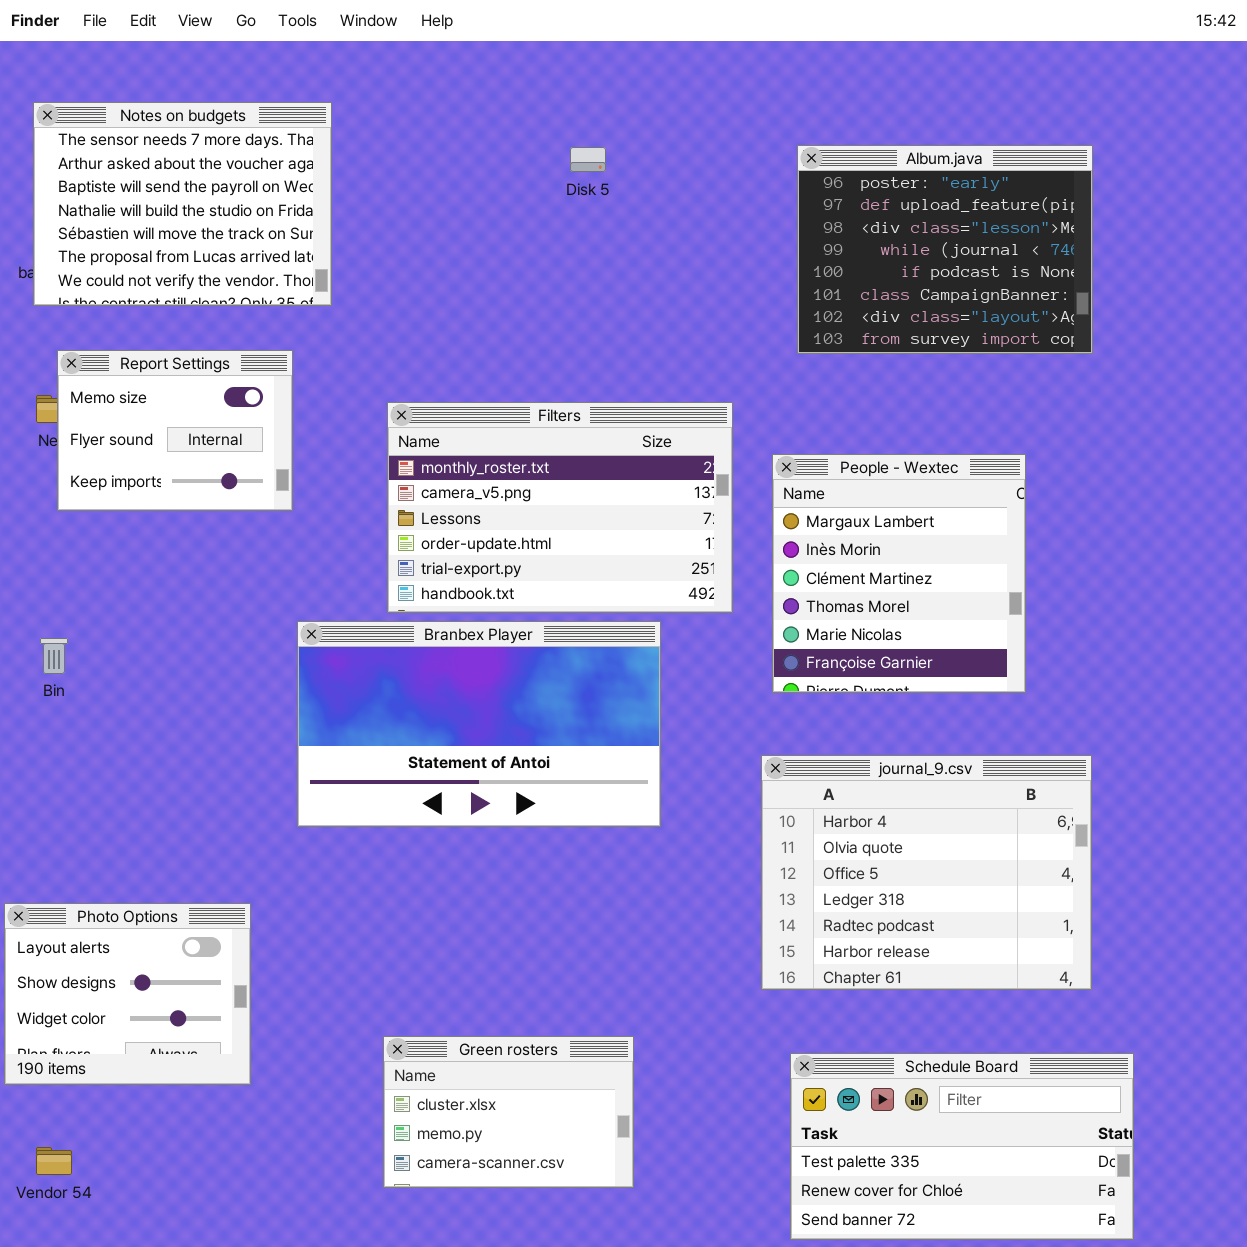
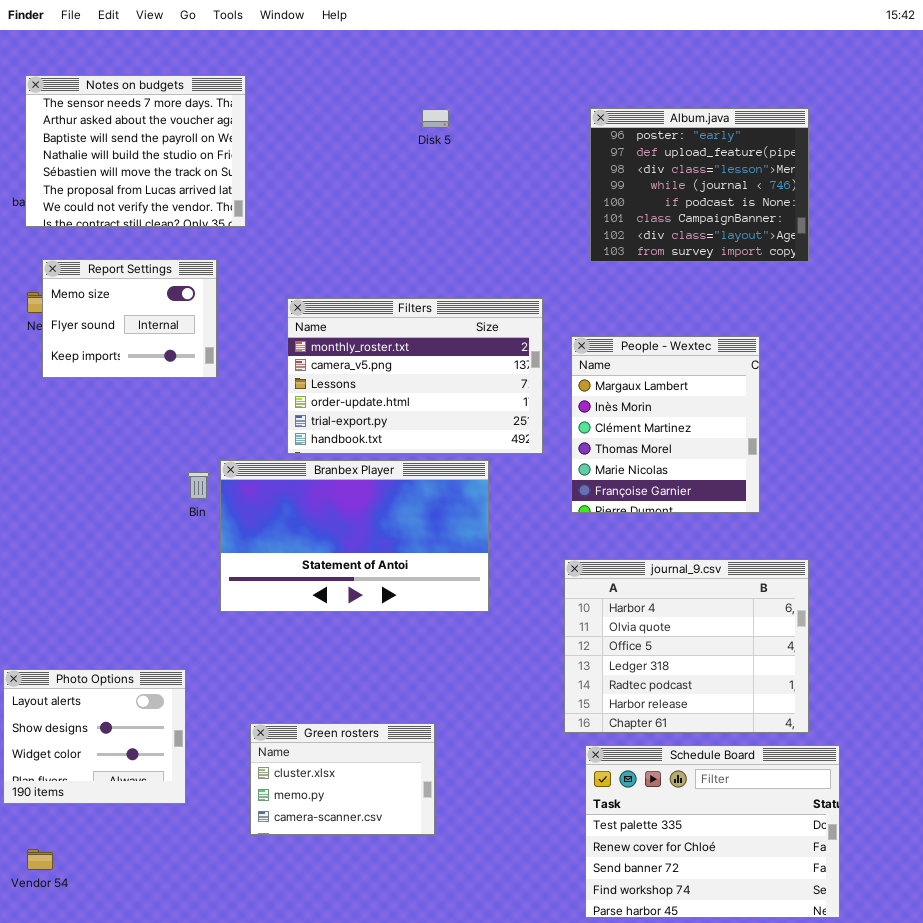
Bin: [40,638,68,674] -> [188,472,209,499], moved
Green rosters: [383,1036,634,1188] -> [250,723,435,835], moved
Schedule Board: [790,1053,1134,1240] -> [585,745,840,918], resized

